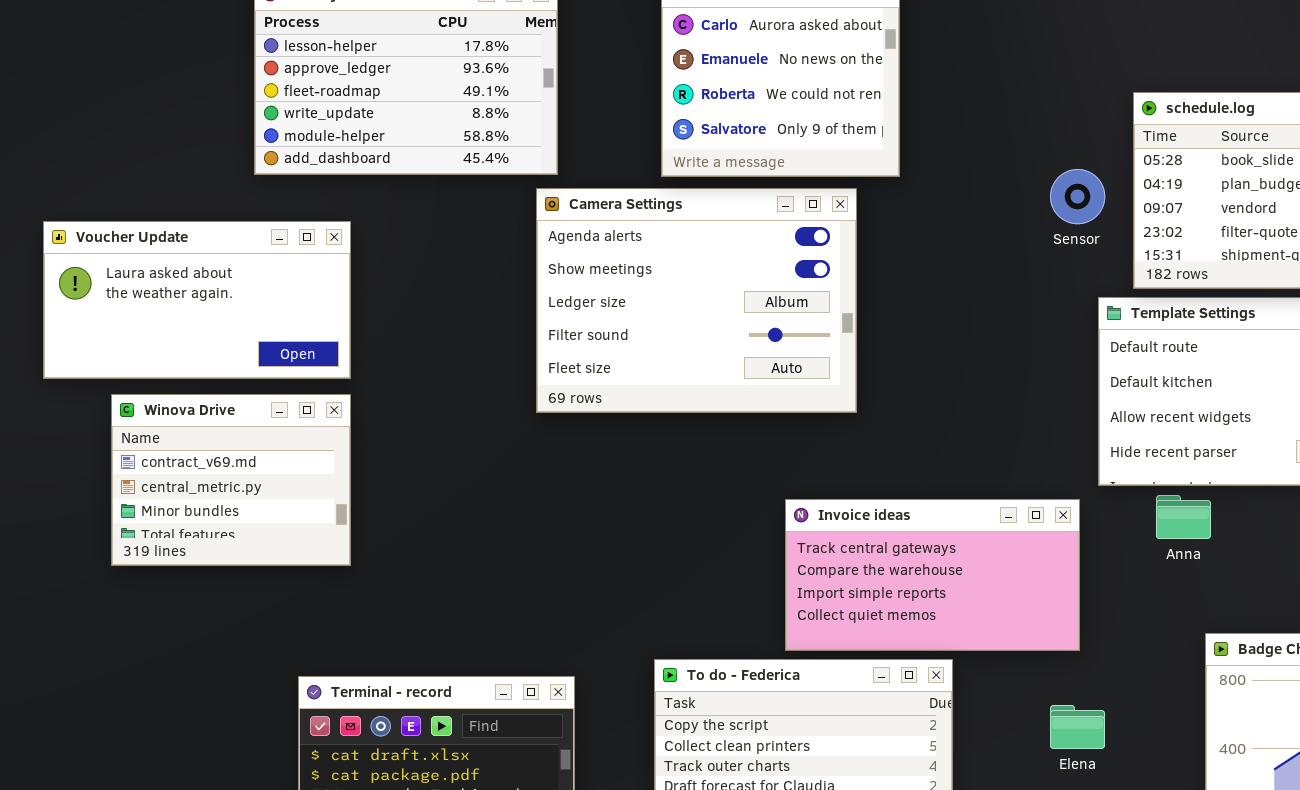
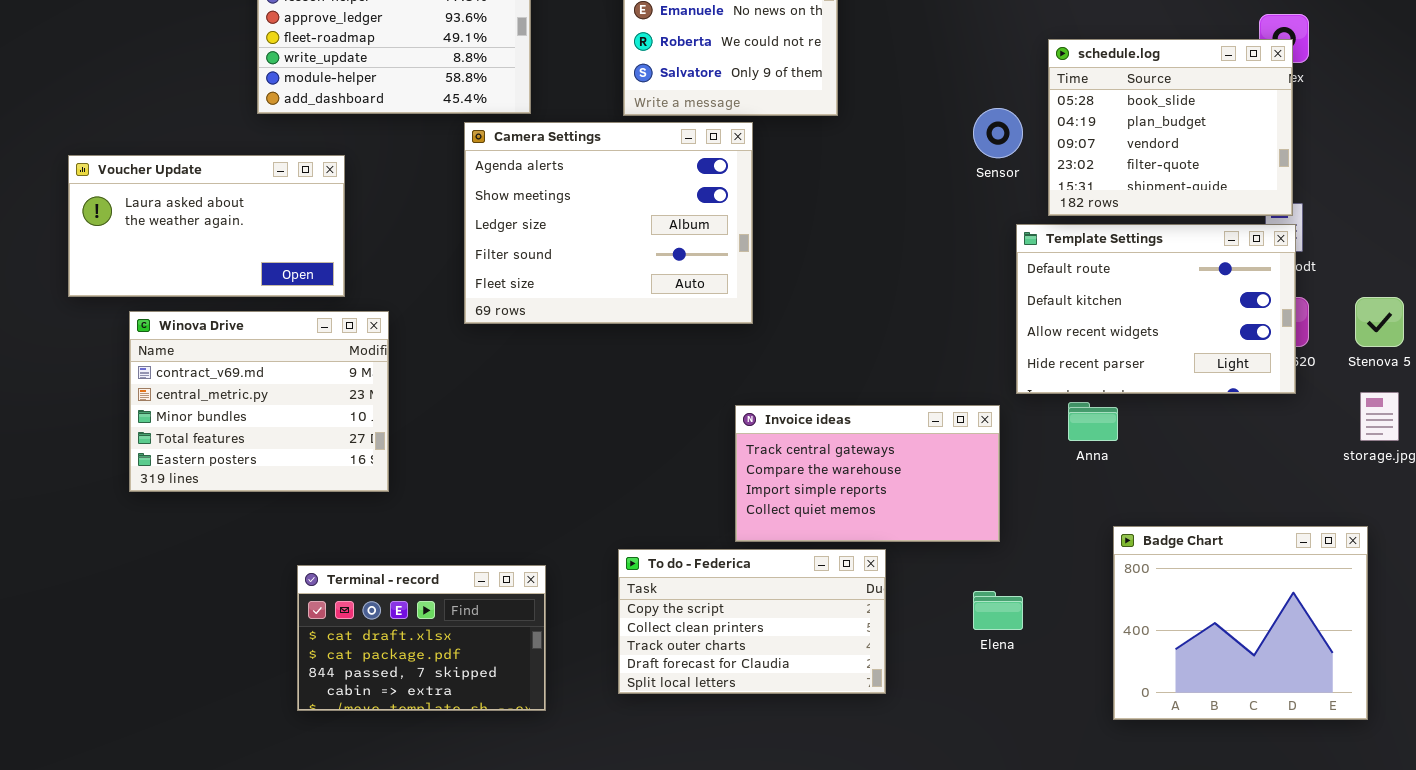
Camera Settings: [536,188,857,413] -> [464,122,753,324], moved
Winova Drive: [111,394,351,566] -> [129,311,389,492], resized

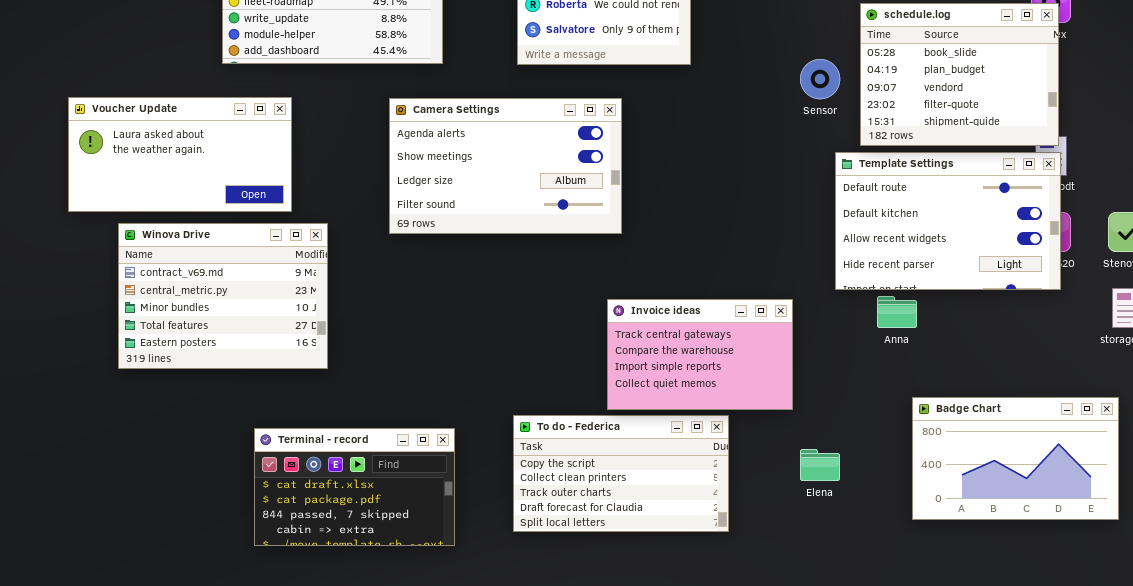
Camera Settings: [464,122,753,324] -> [389,98,622,234], resized
Invoice ideas: [735,405,1000,542] -> [607,299,793,410], resized
Badge Chart: [1113,526,1368,720] -> [912,397,1119,520], resized

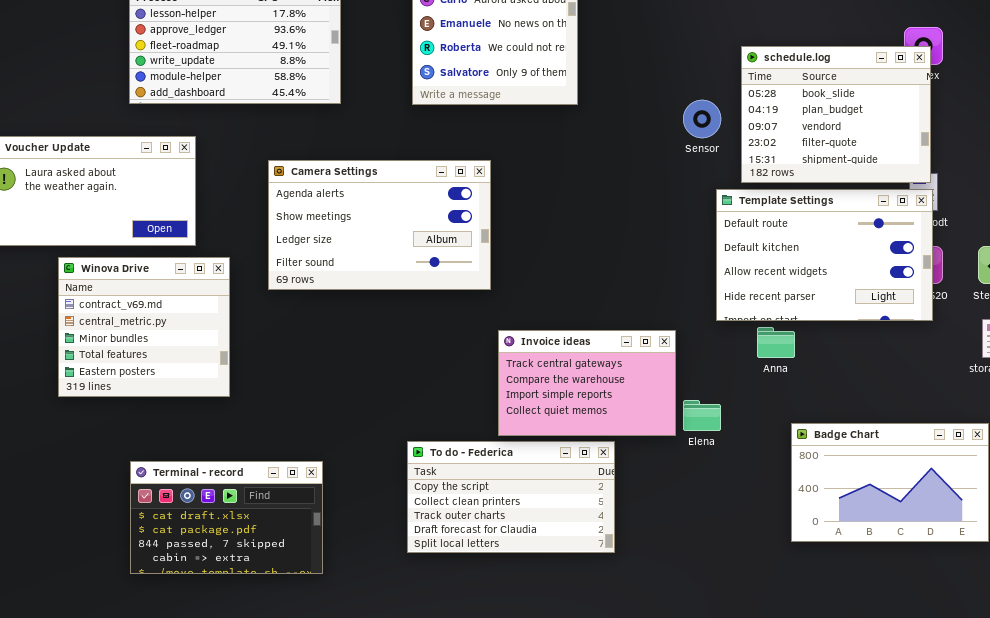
Camera Settings: [389,98,622,234] -> [268,160,491,290], moved
Winova Drive: [118,223,328,369] -> [58,257,230,397], resized
Terminal - record: [254,428,455,546] -> [130,461,323,574], moved
Elena: [800,449,840,481] -> [683,400,721,431], moved

